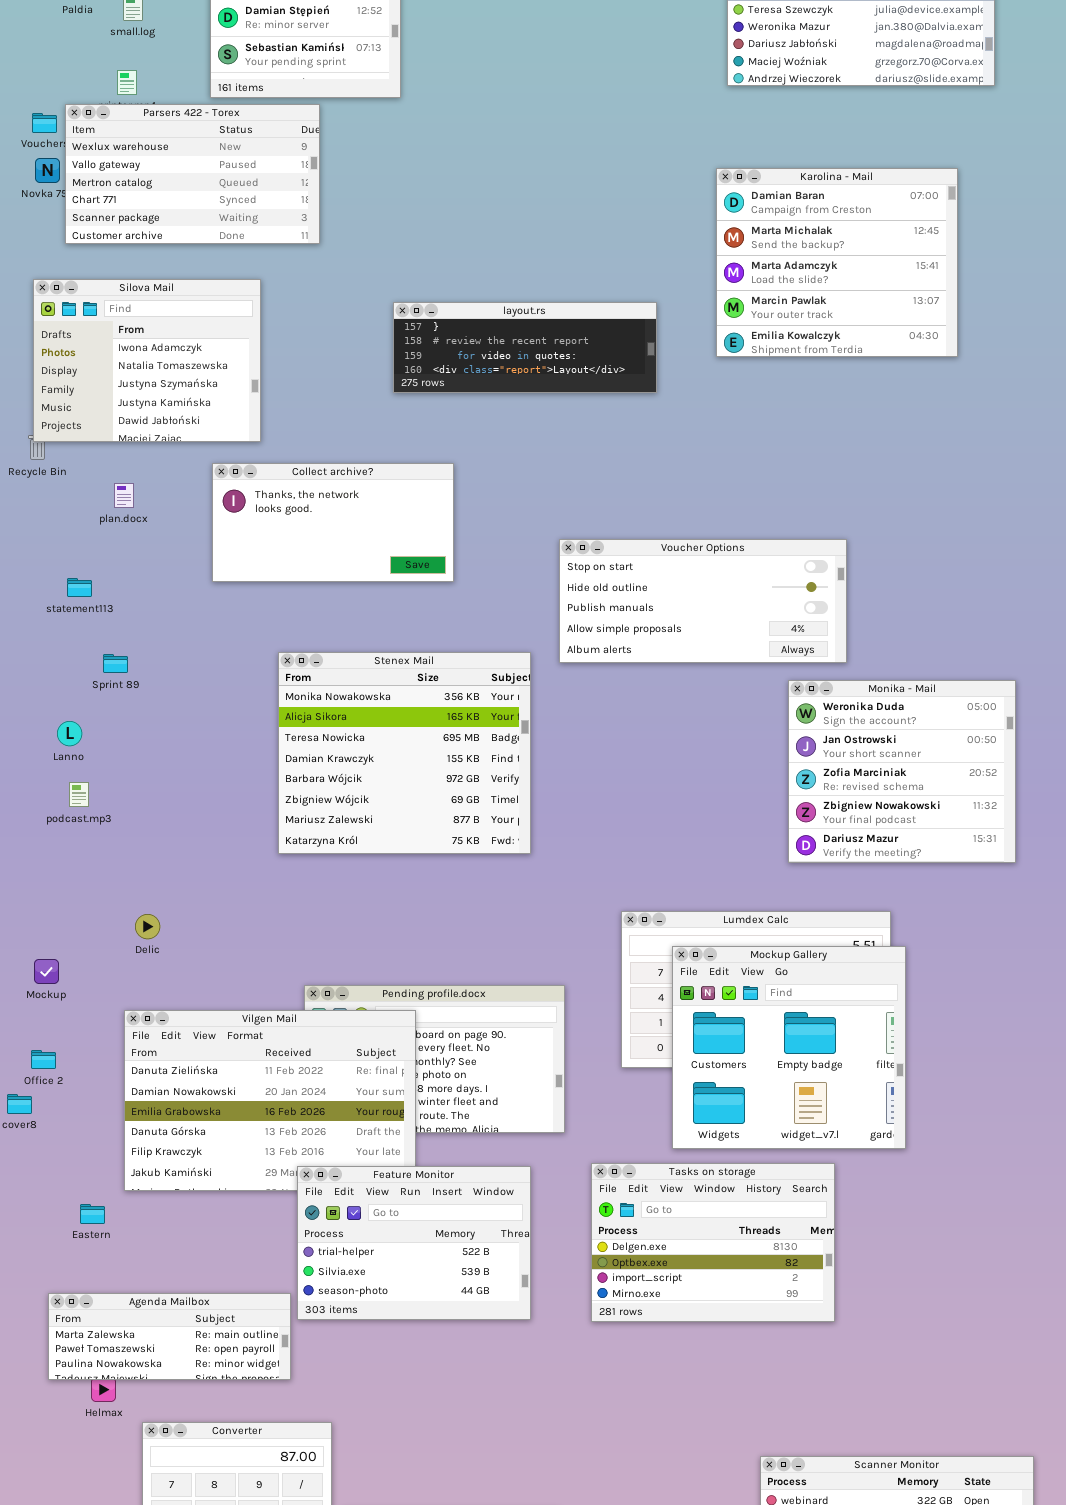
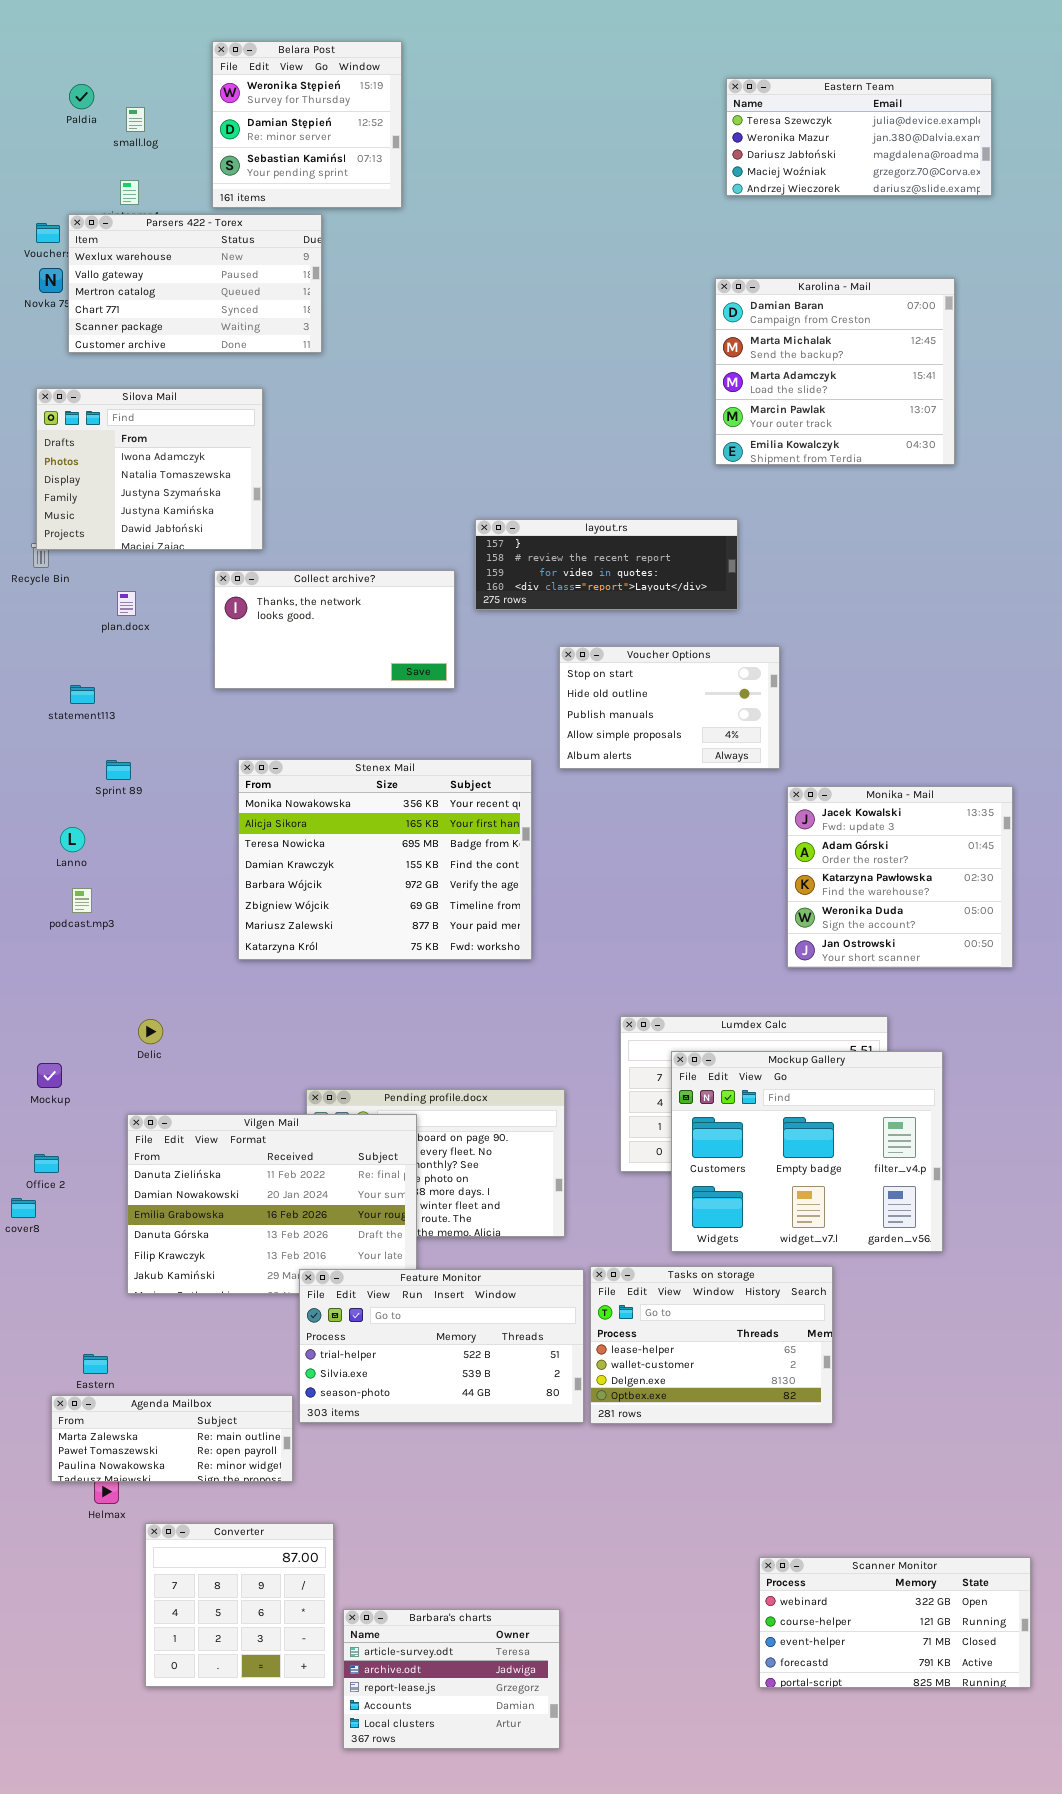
layout.rs: [393,302,657,393] -> [475,519,738,610], moved
Voucher Options: [559,539,847,663] -> [559,646,780,769], resized
Stenex Mail: [278,652,531,854] -> [238,759,532,960], resized
Monika - Mail: [788,680,1016,863] -> [787,786,1013,968], scrolled up 3 rows
Mockup Gallery: [672,946,906,1149] -> [671,1051,943,1252], resized
Tasks on storage: [591,1163,835,1322] -> [590,1266,833,1424], scrolled up 2 rows
Feature Monitor: [297,1166,531,1320] -> [299,1269,584,1423], resized
Eastern: [80,1204,105,1224] -> [83,1354,108,1374], moved

